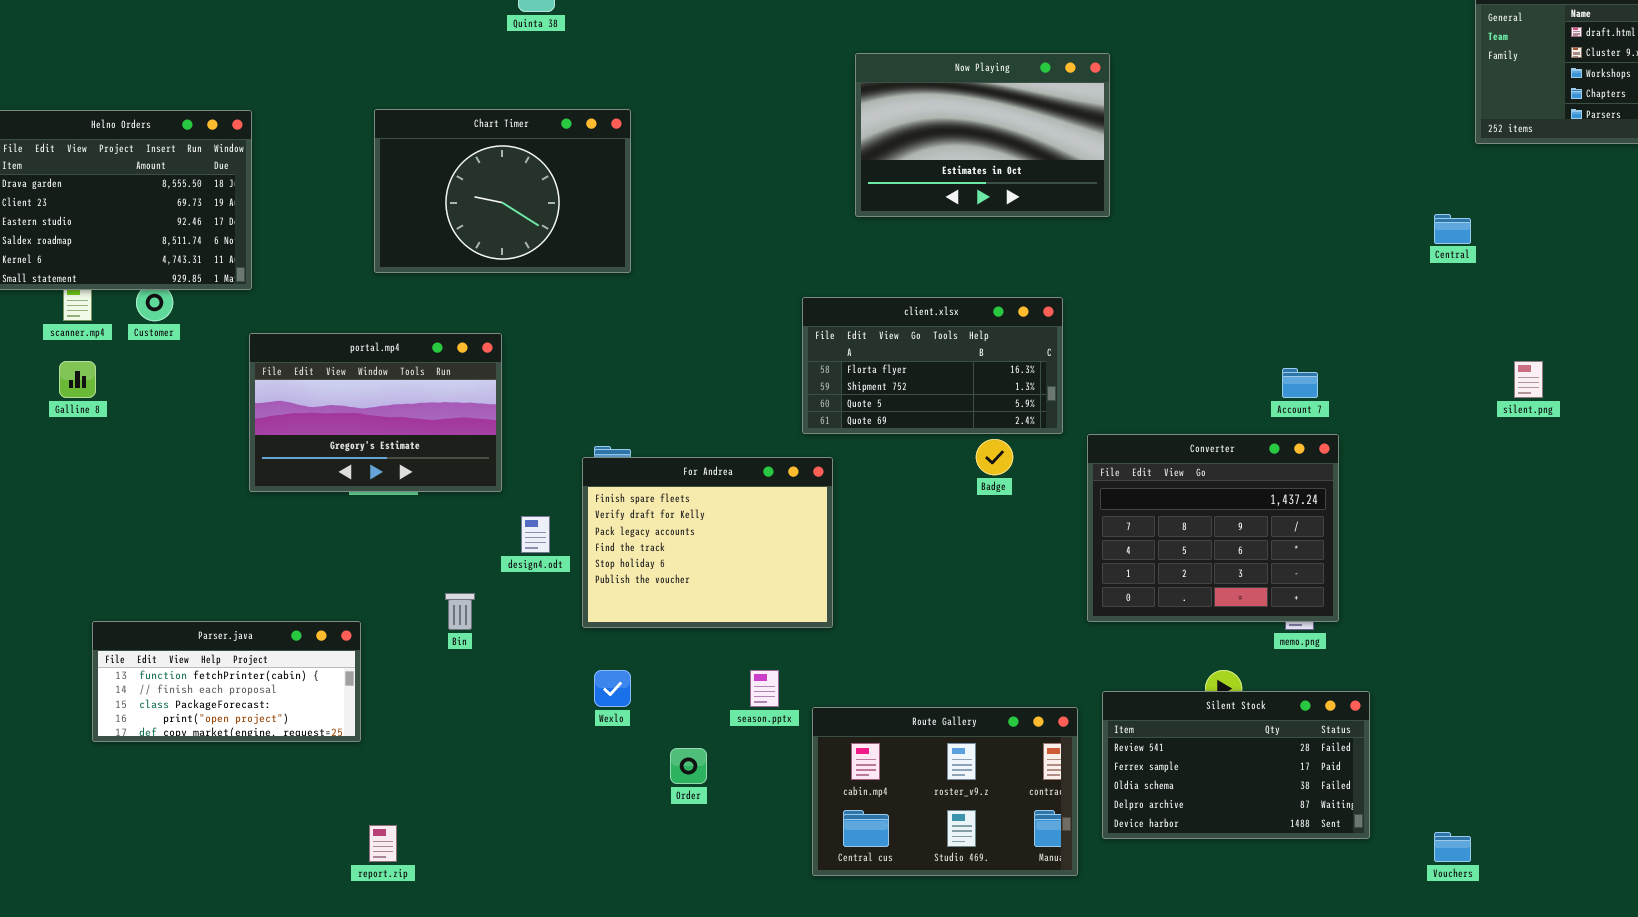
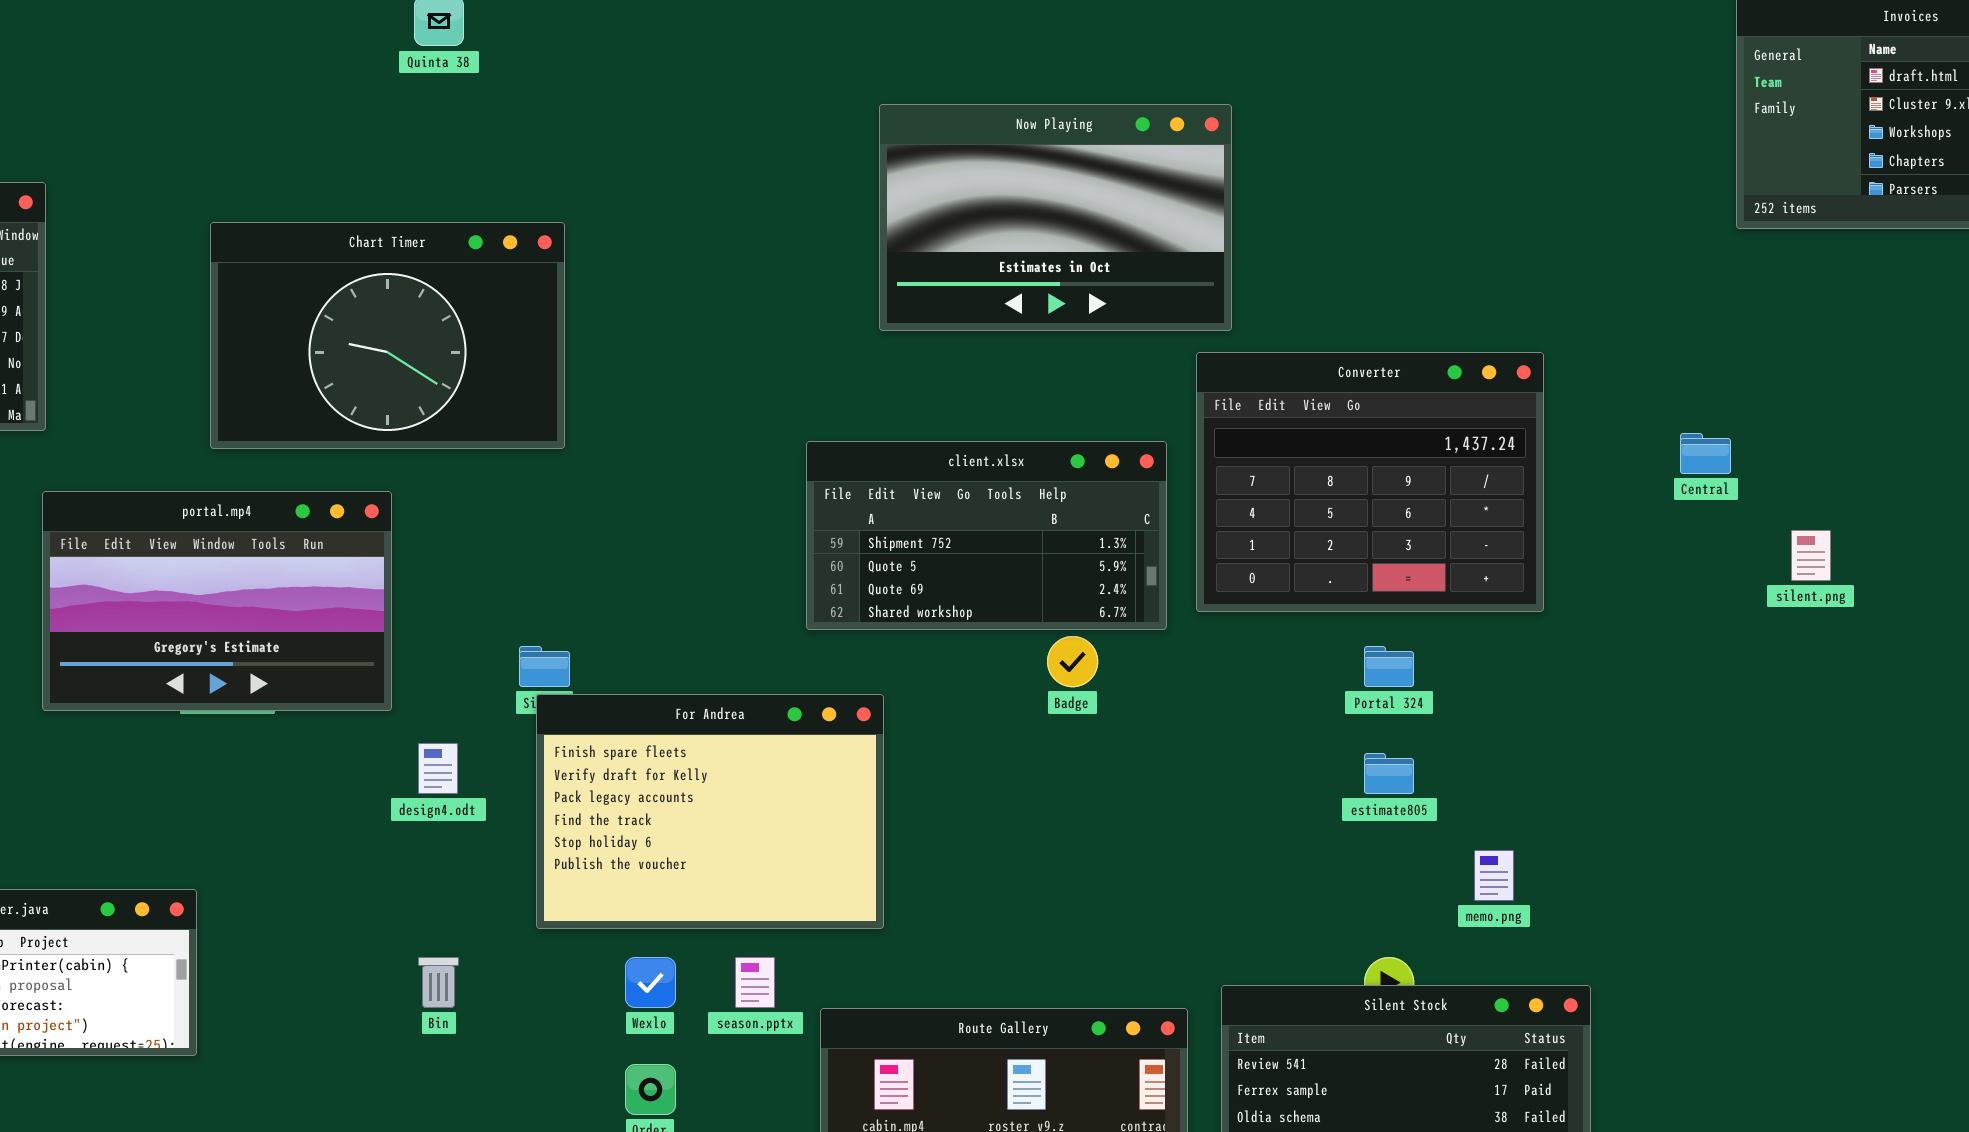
Chart Timer: [374,109,631,273] -> [210,222,565,449], moved
Central: [1434,214,1471,244] -> [1680,433,1731,474], moved
client.xlsx: [802,297,1063,434] -> [806,441,1167,630], scrolled down 1 row
Converter: [1087,434,1339,622] -> [1196,352,1544,612], moved
For Andrea: [582,457,833,628] -> [536,694,884,929], moved
Bin: [445,593,475,630] -> [418,957,459,1008], moved
Wexlo: [594,670,631,707] -> [625,957,676,1008], moved

